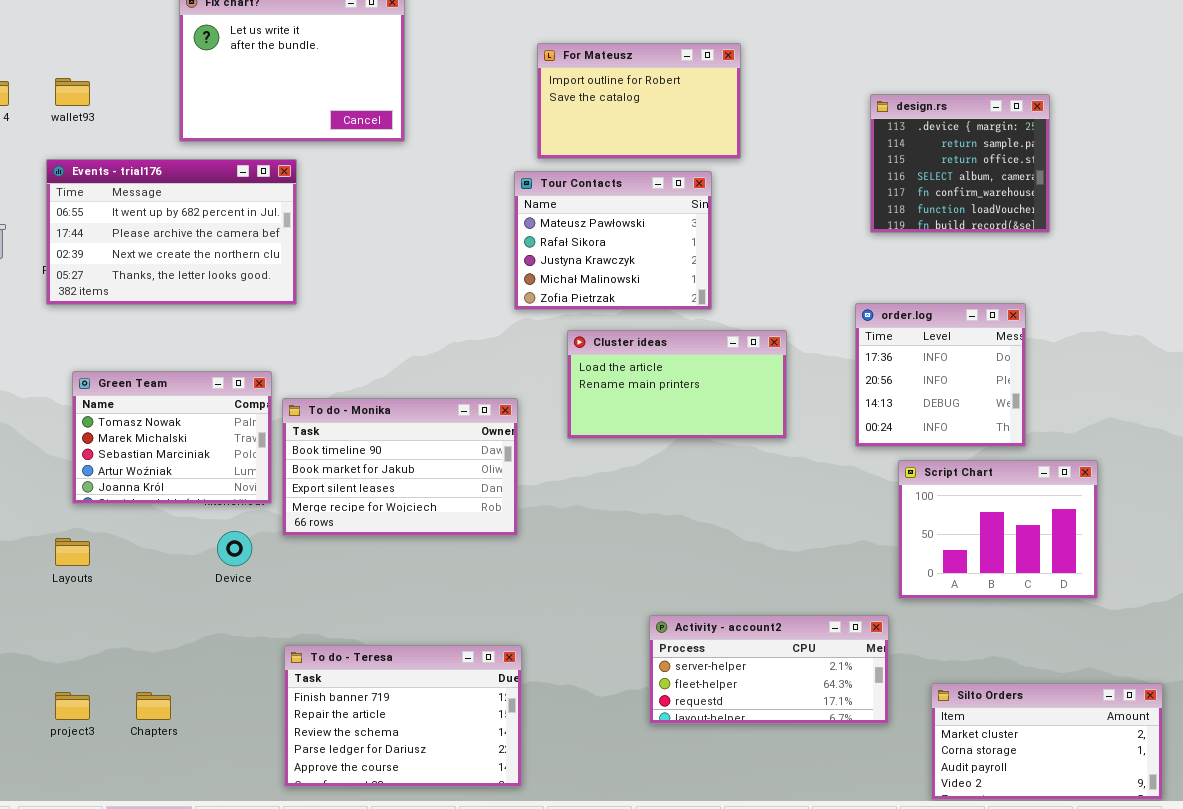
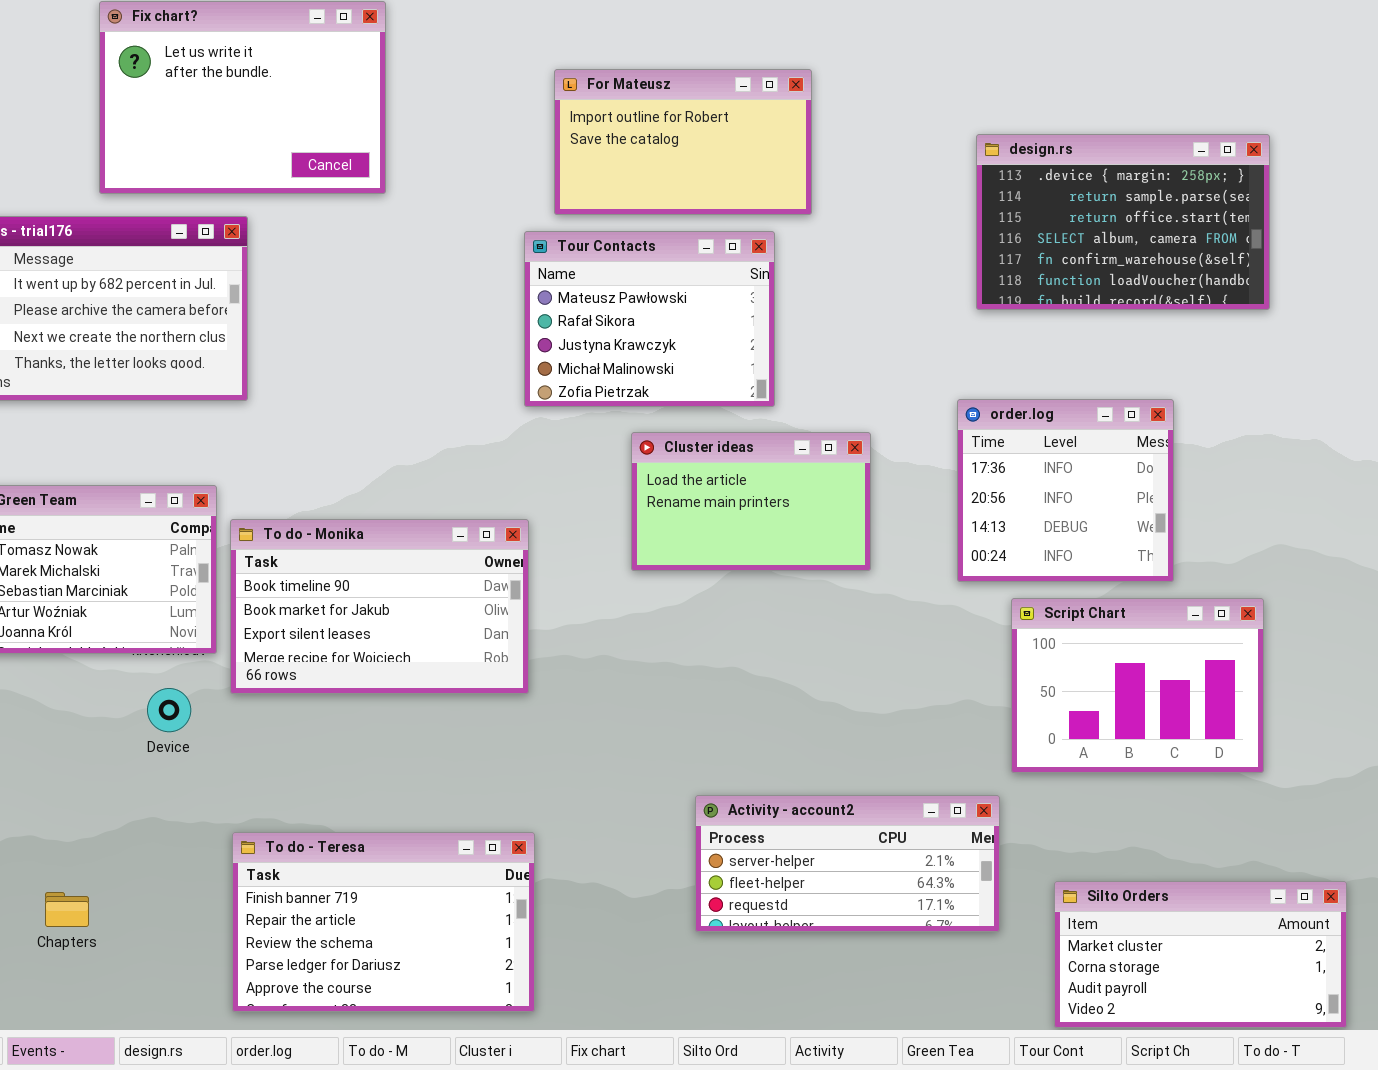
design.rs: [870,94,1050,233] -> [976,134,1270,310], resized
Cluster ideas: [567,330,787,439] -> [631,432,871,571], resized

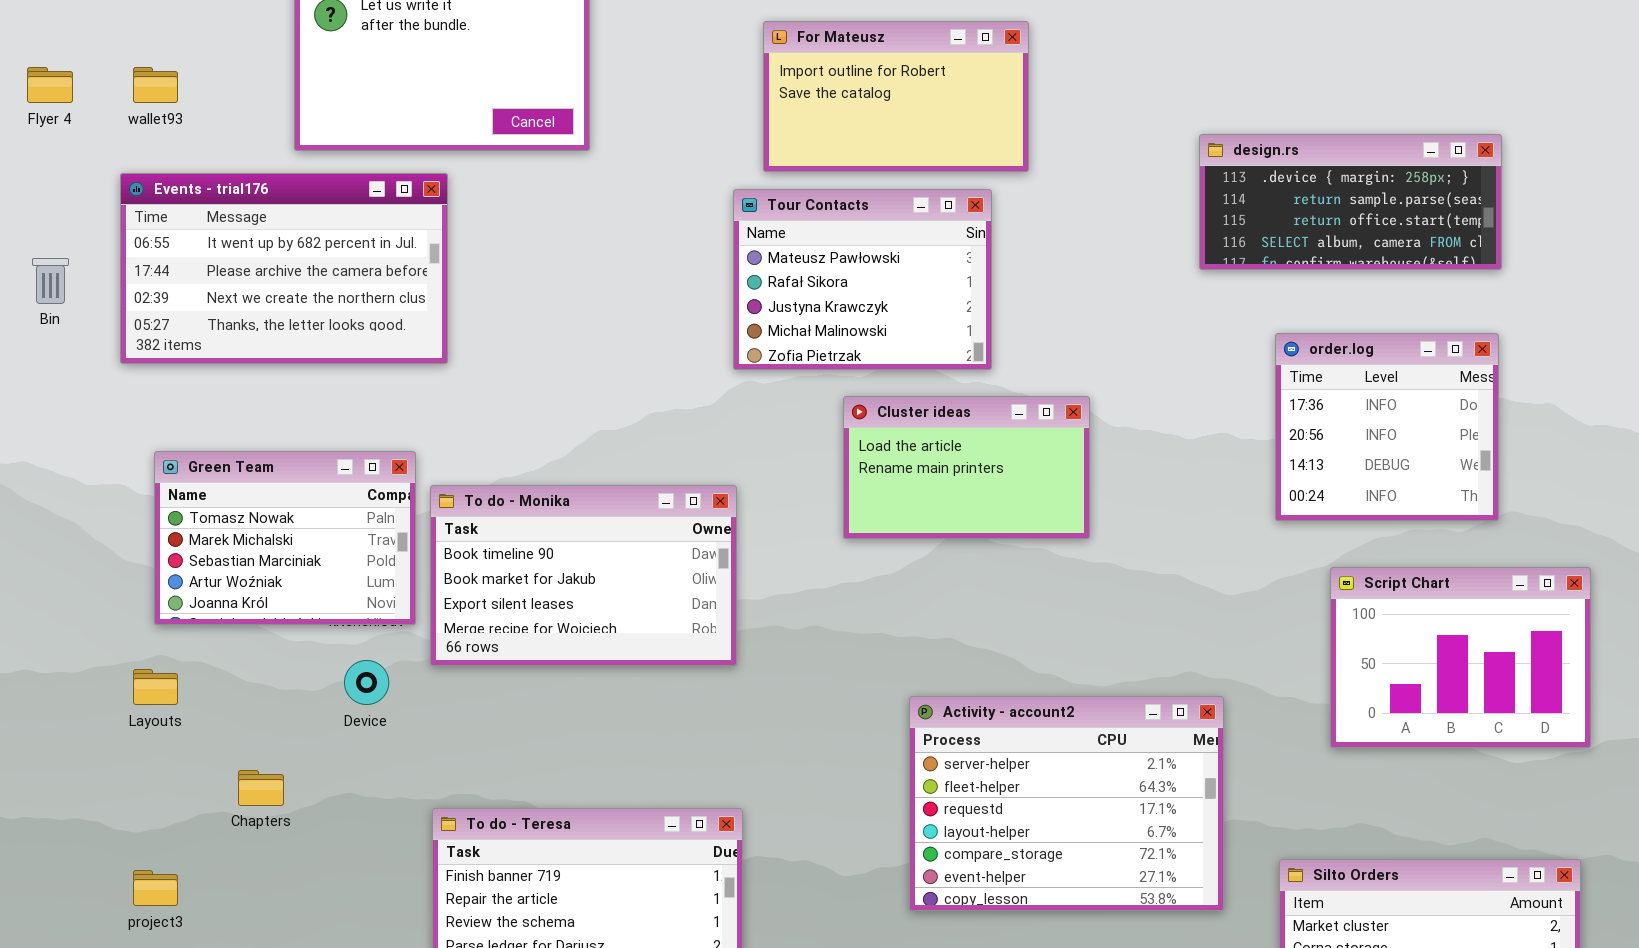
design.rs: [976,134,1270,310] -> [1199,134,1502,270], resized
order.log: [957,399,1174,582] -> [1275,333,1499,521], moved
Script Chart: [1011,598,1264,773] -> [1330,567,1591,748], moved
Activity - account2: [695,795,1000,932] -> [909,696,1224,911], resized
Chapters: [45,892,89,927] -> [238,770,284,806], moved

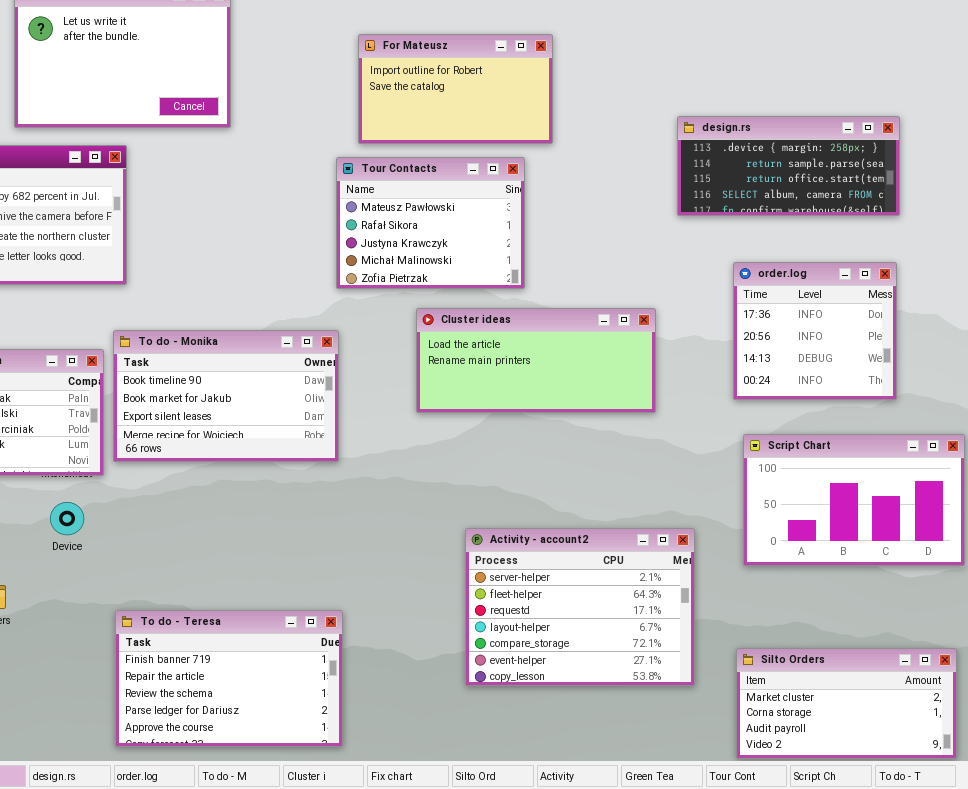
Cluster ideas: [843,396,1090,539] -> [416,308,656,413], resized
To do - Monika: [430,485,737,666] -> [113,330,339,462], moved
Script Chart: [1330,567,1591,748] -> [743,434,965,566], resized

